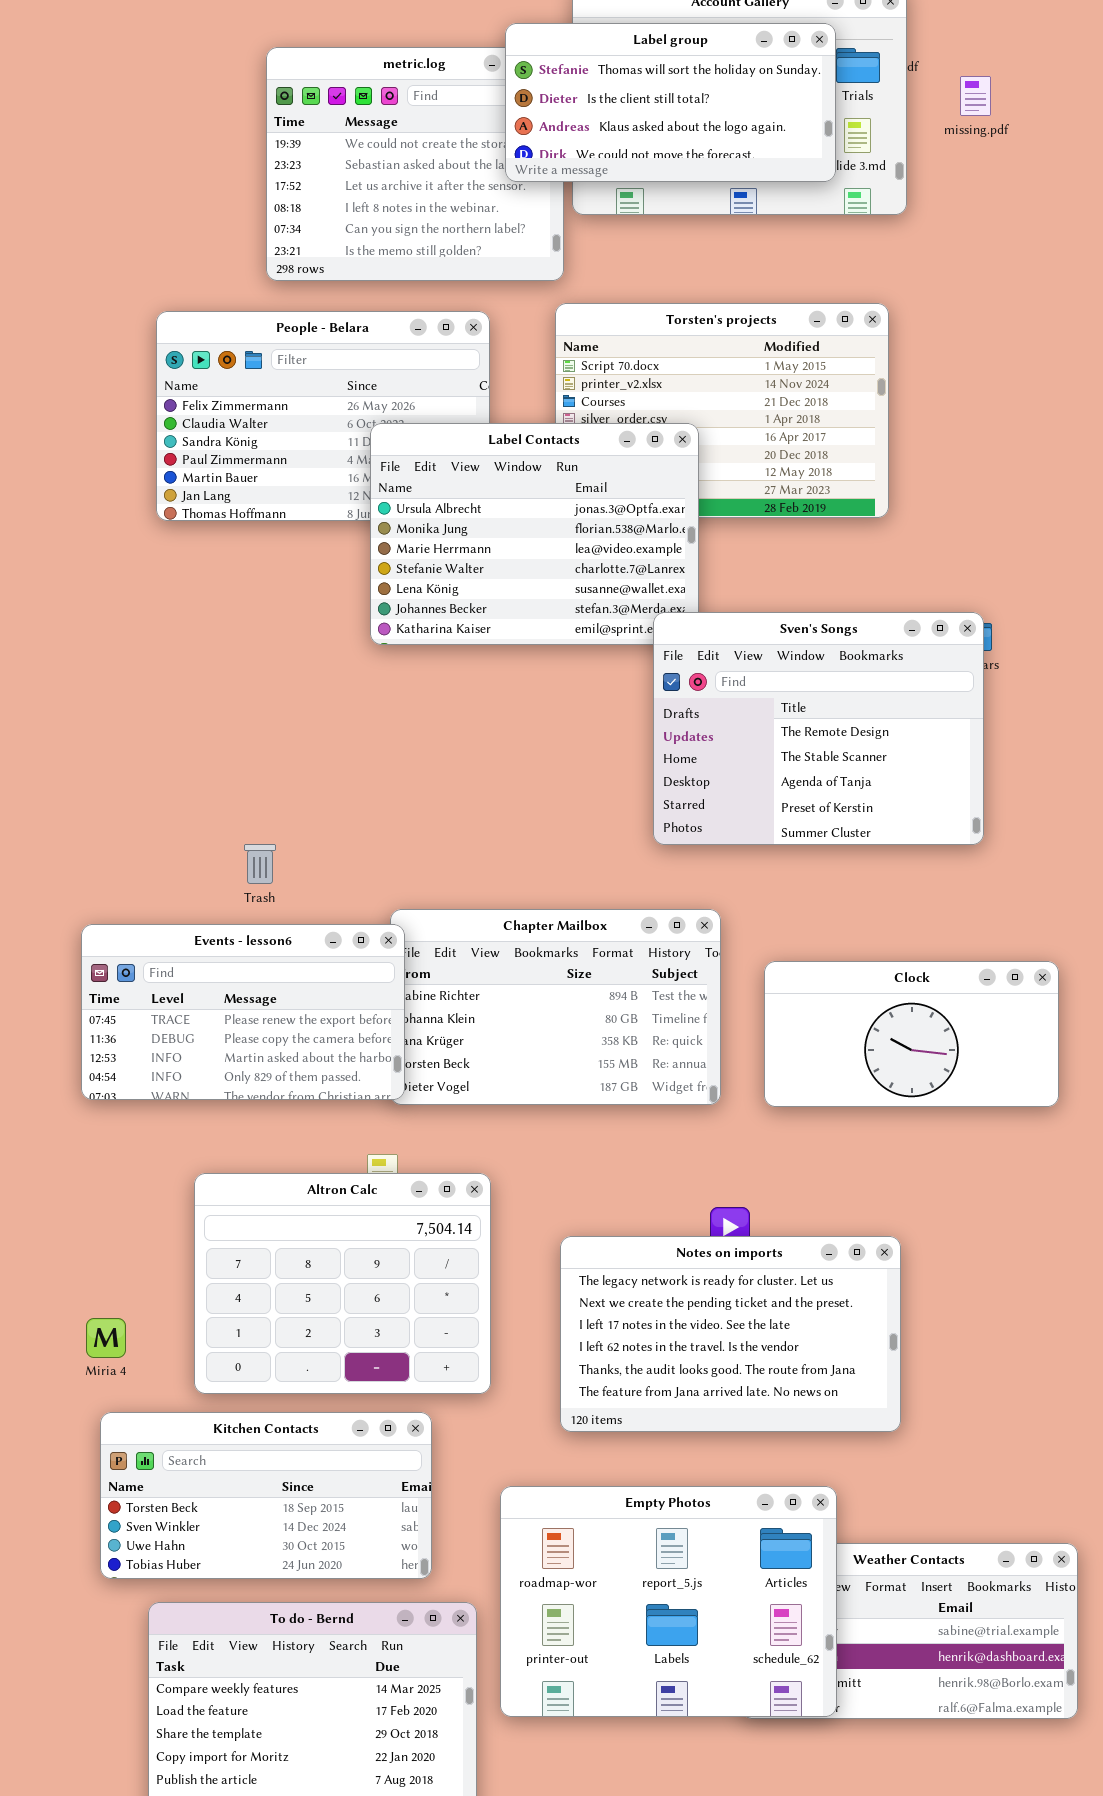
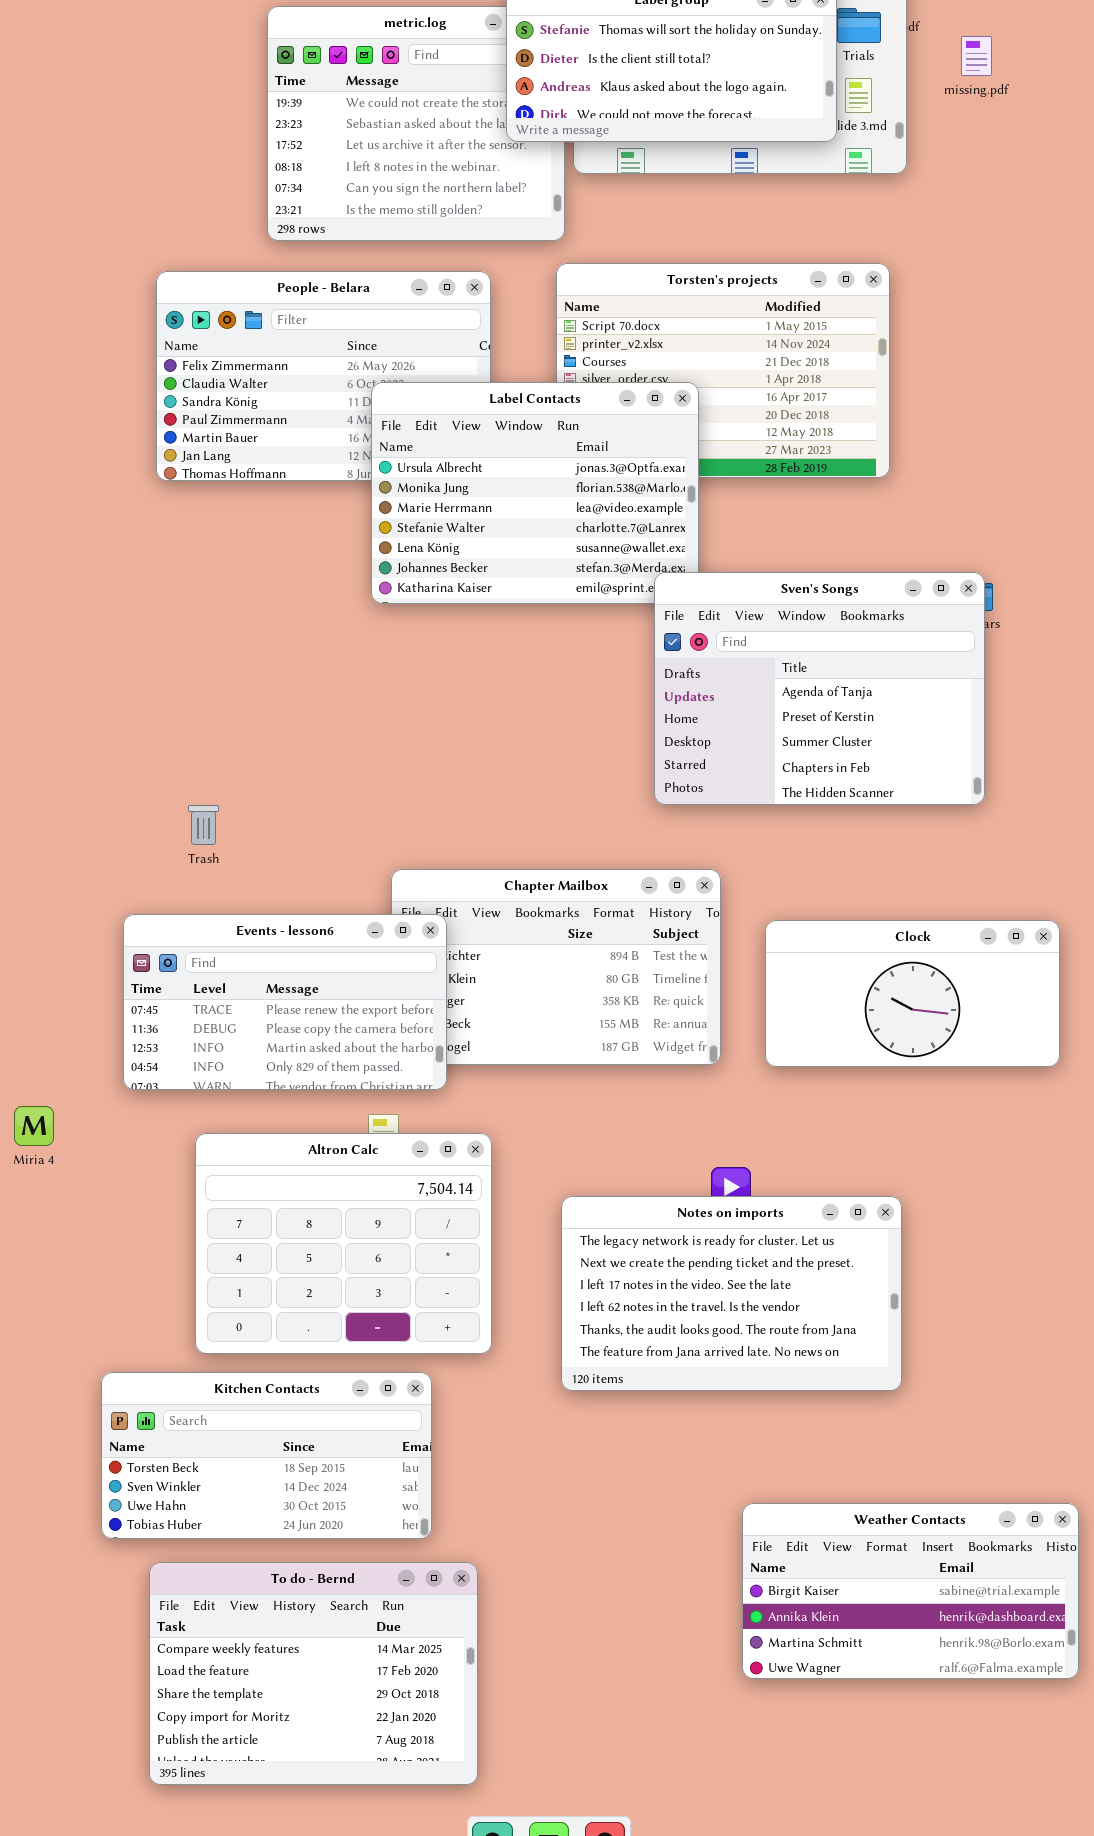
Sven's Songs: [653,612,984,845] -> [654,572,985,805], scrolled down 2 rows
Trash: [244,844,276,884] -> [188,805,219,845], moved
Events - lesson6: [81,924,405,1100] -> [123,914,447,1090], moved
Miria 4: [86,1318,126,1358] -> [14,1106,54,1146], moved
Empty Photos: [500,1486,837,1717] -> none, closed

